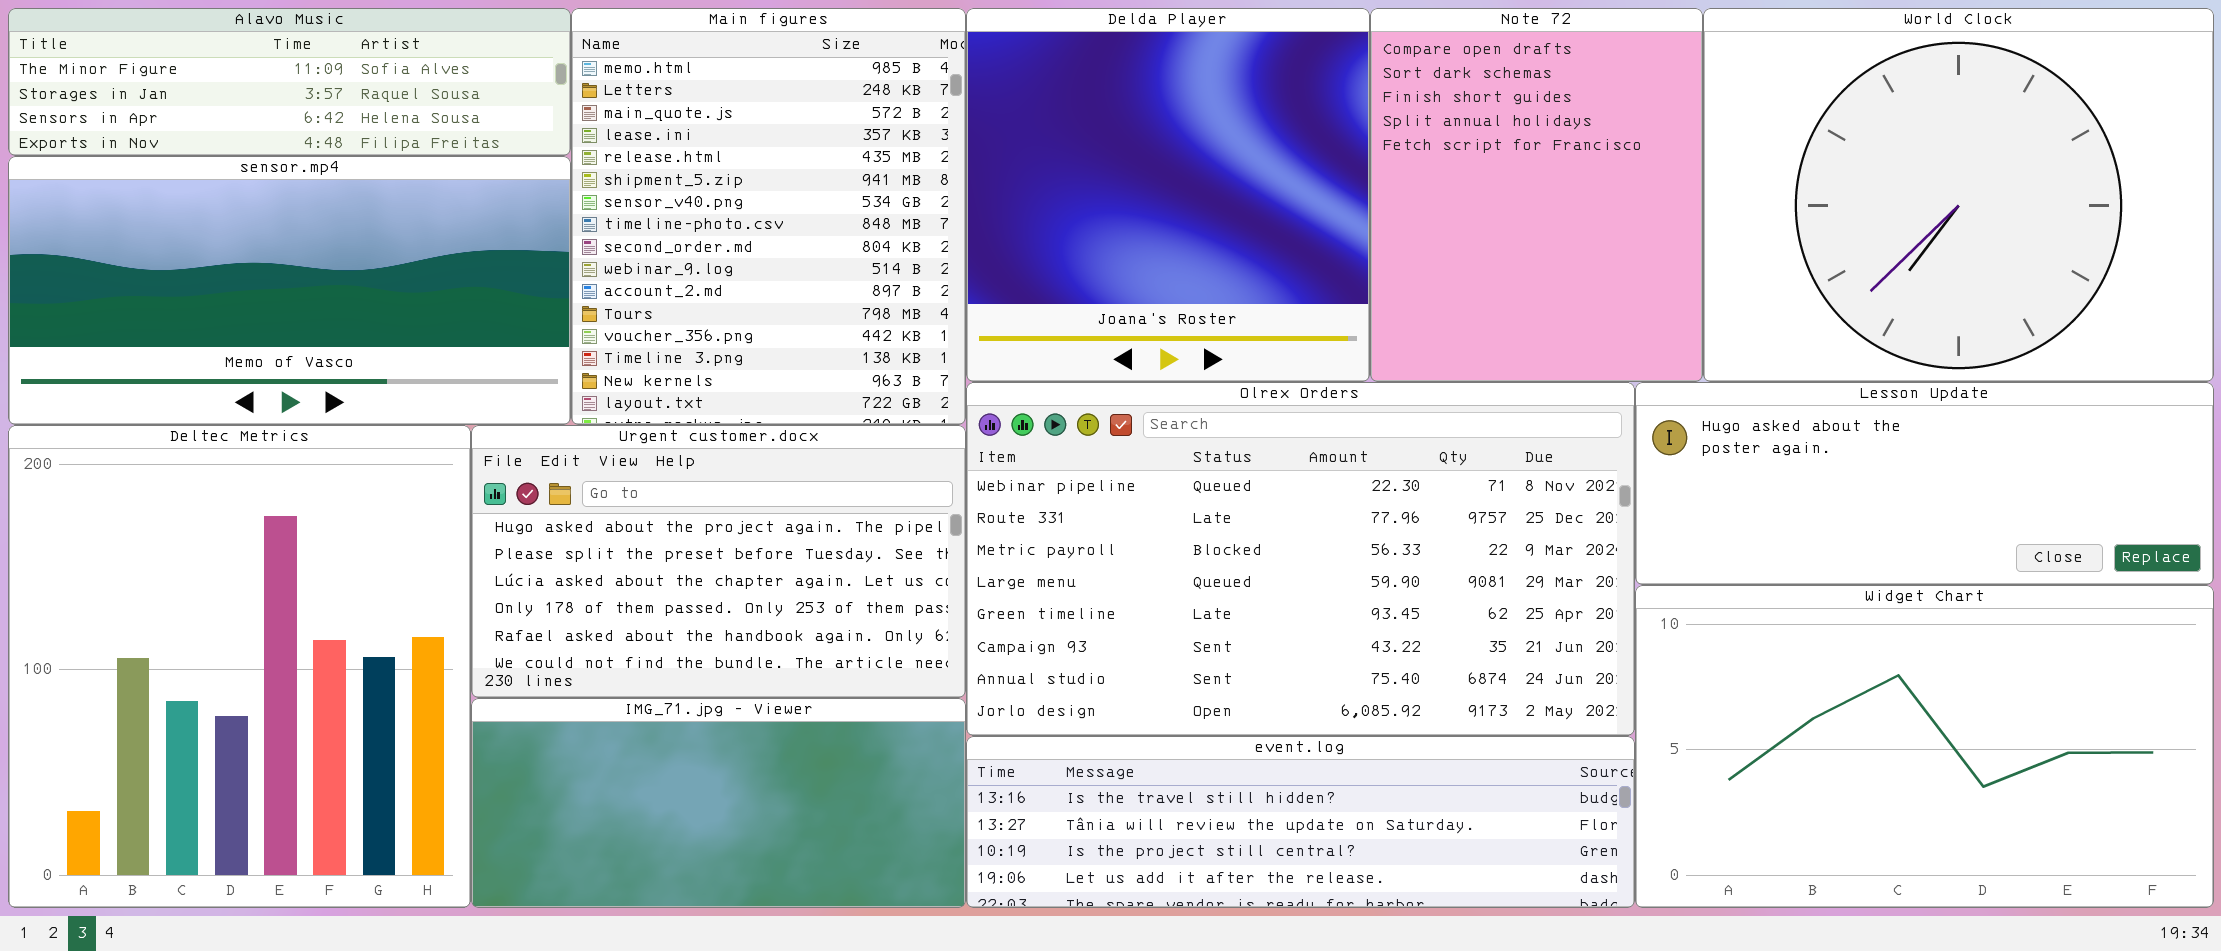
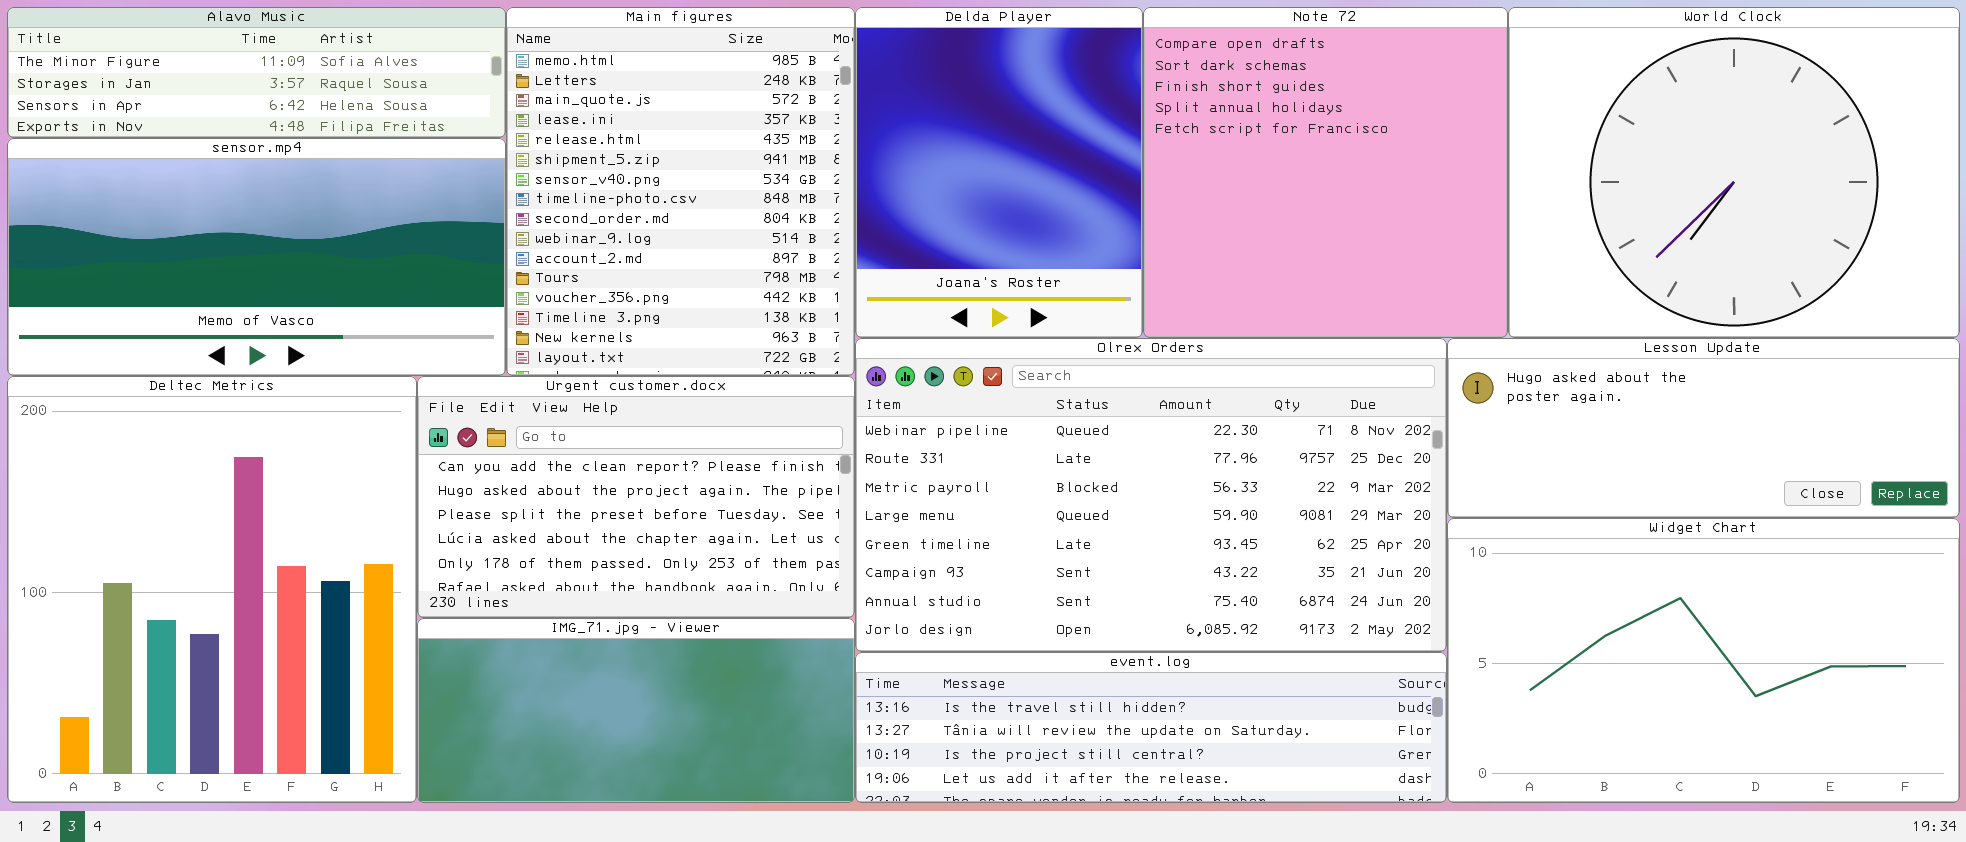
Delda Player: [966,8,1370,382] -> [855,7,1143,338], resized
Note 72: [1370,8,1703,382] -> [1143,7,1508,338], resized
Urgent customer.docx: [471,425,966,698] -> [417,376,855,618], scrolled up 1 row

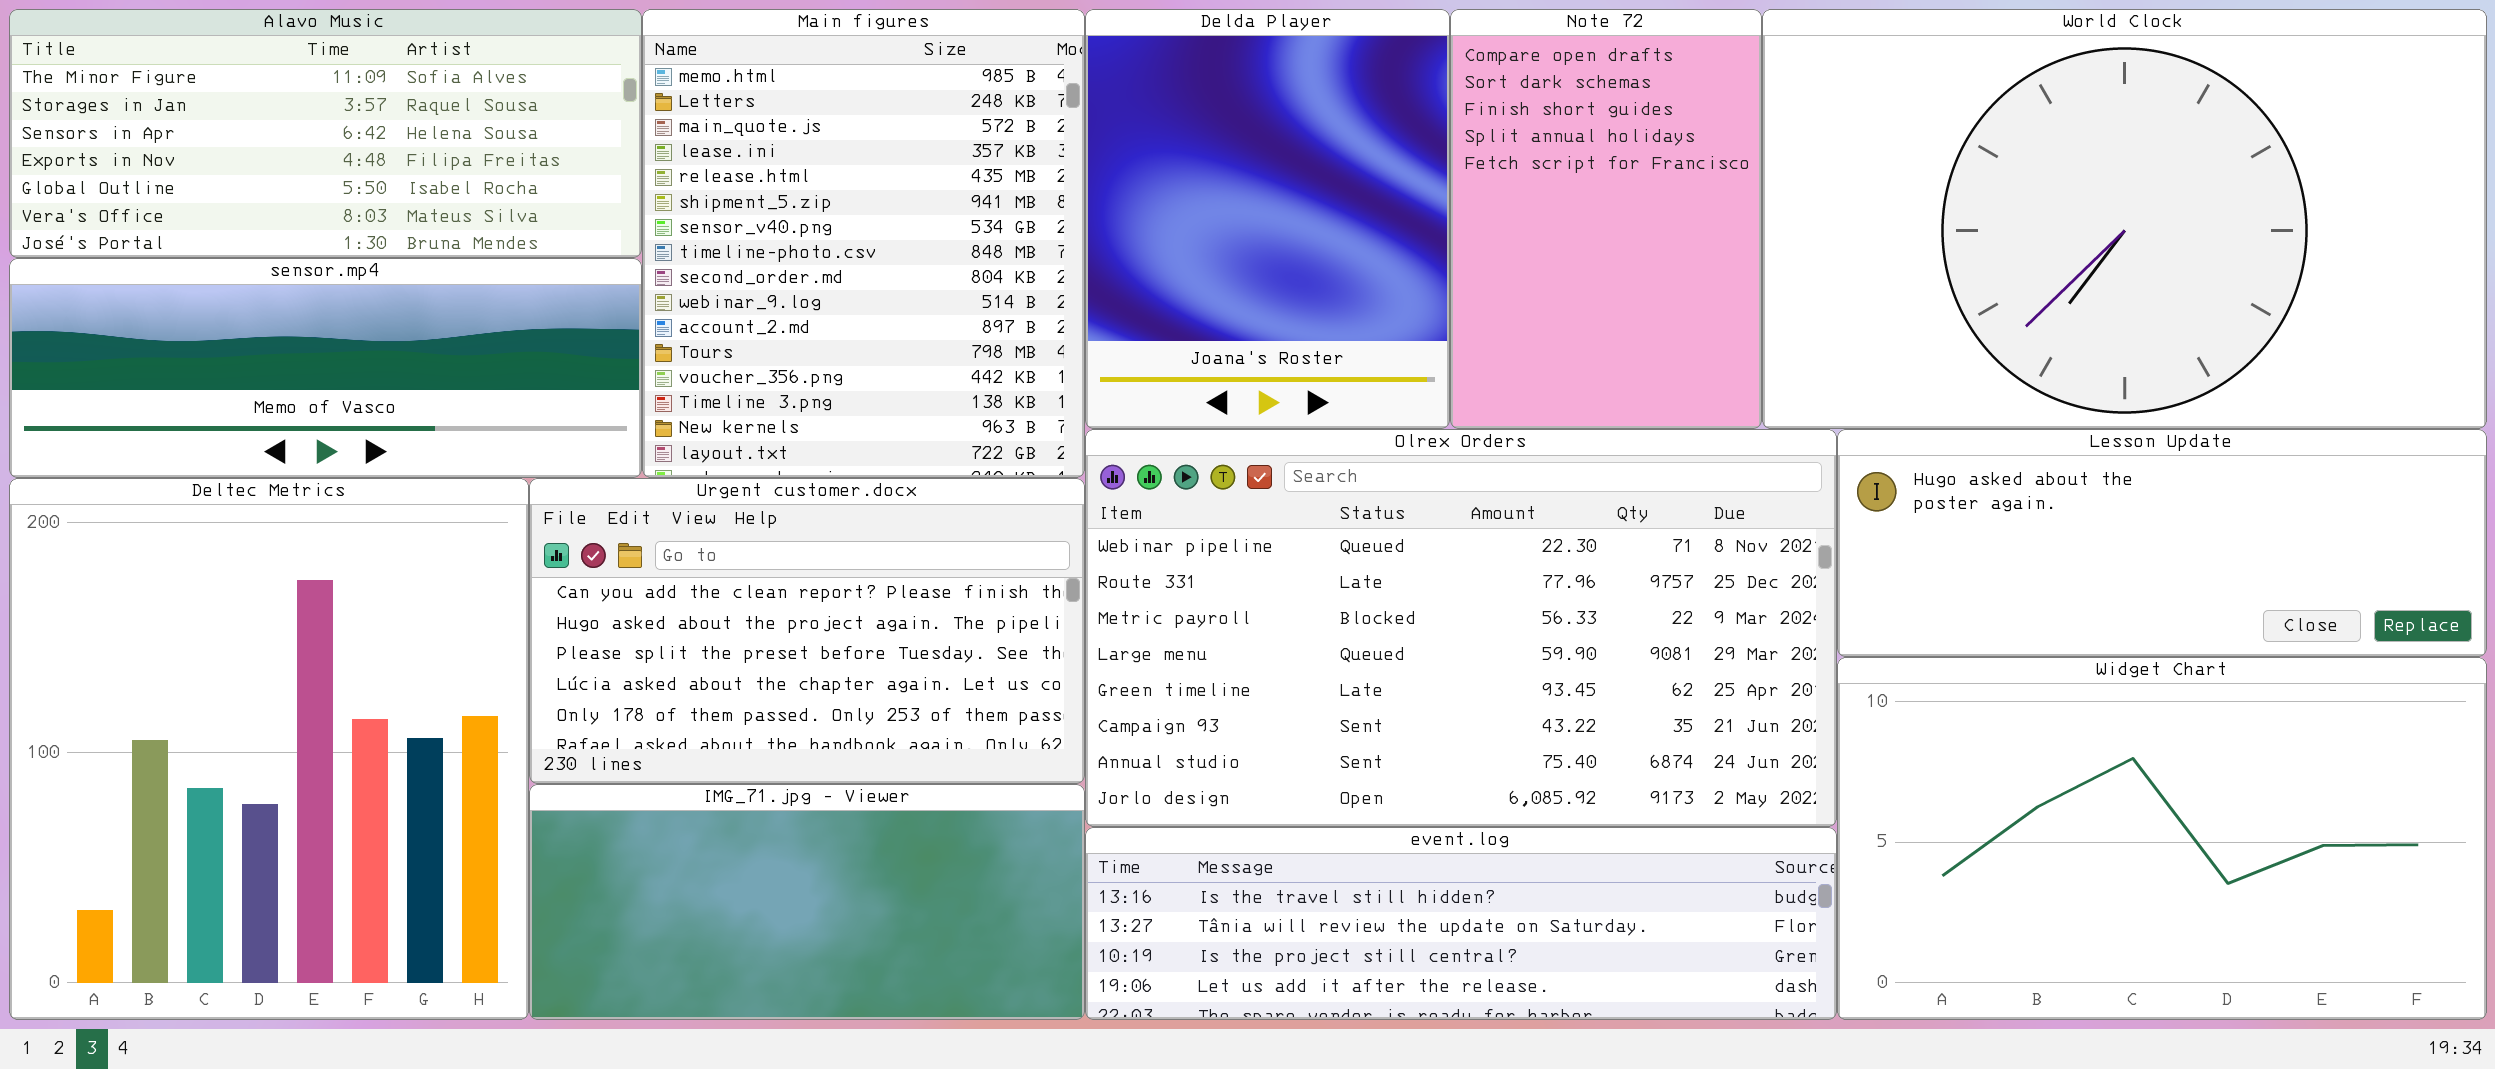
Alavo Music: [7,7,506,138] -> [9,9,642,258], resized
Note 72: [1143,7,1508,338] -> [1450,9,1762,429], resized
World Clock: [1508,7,1960,338] -> [1762,9,2487,429], resized
sensor.mp4: [7,138,506,376] -> [9,258,642,478], resized

